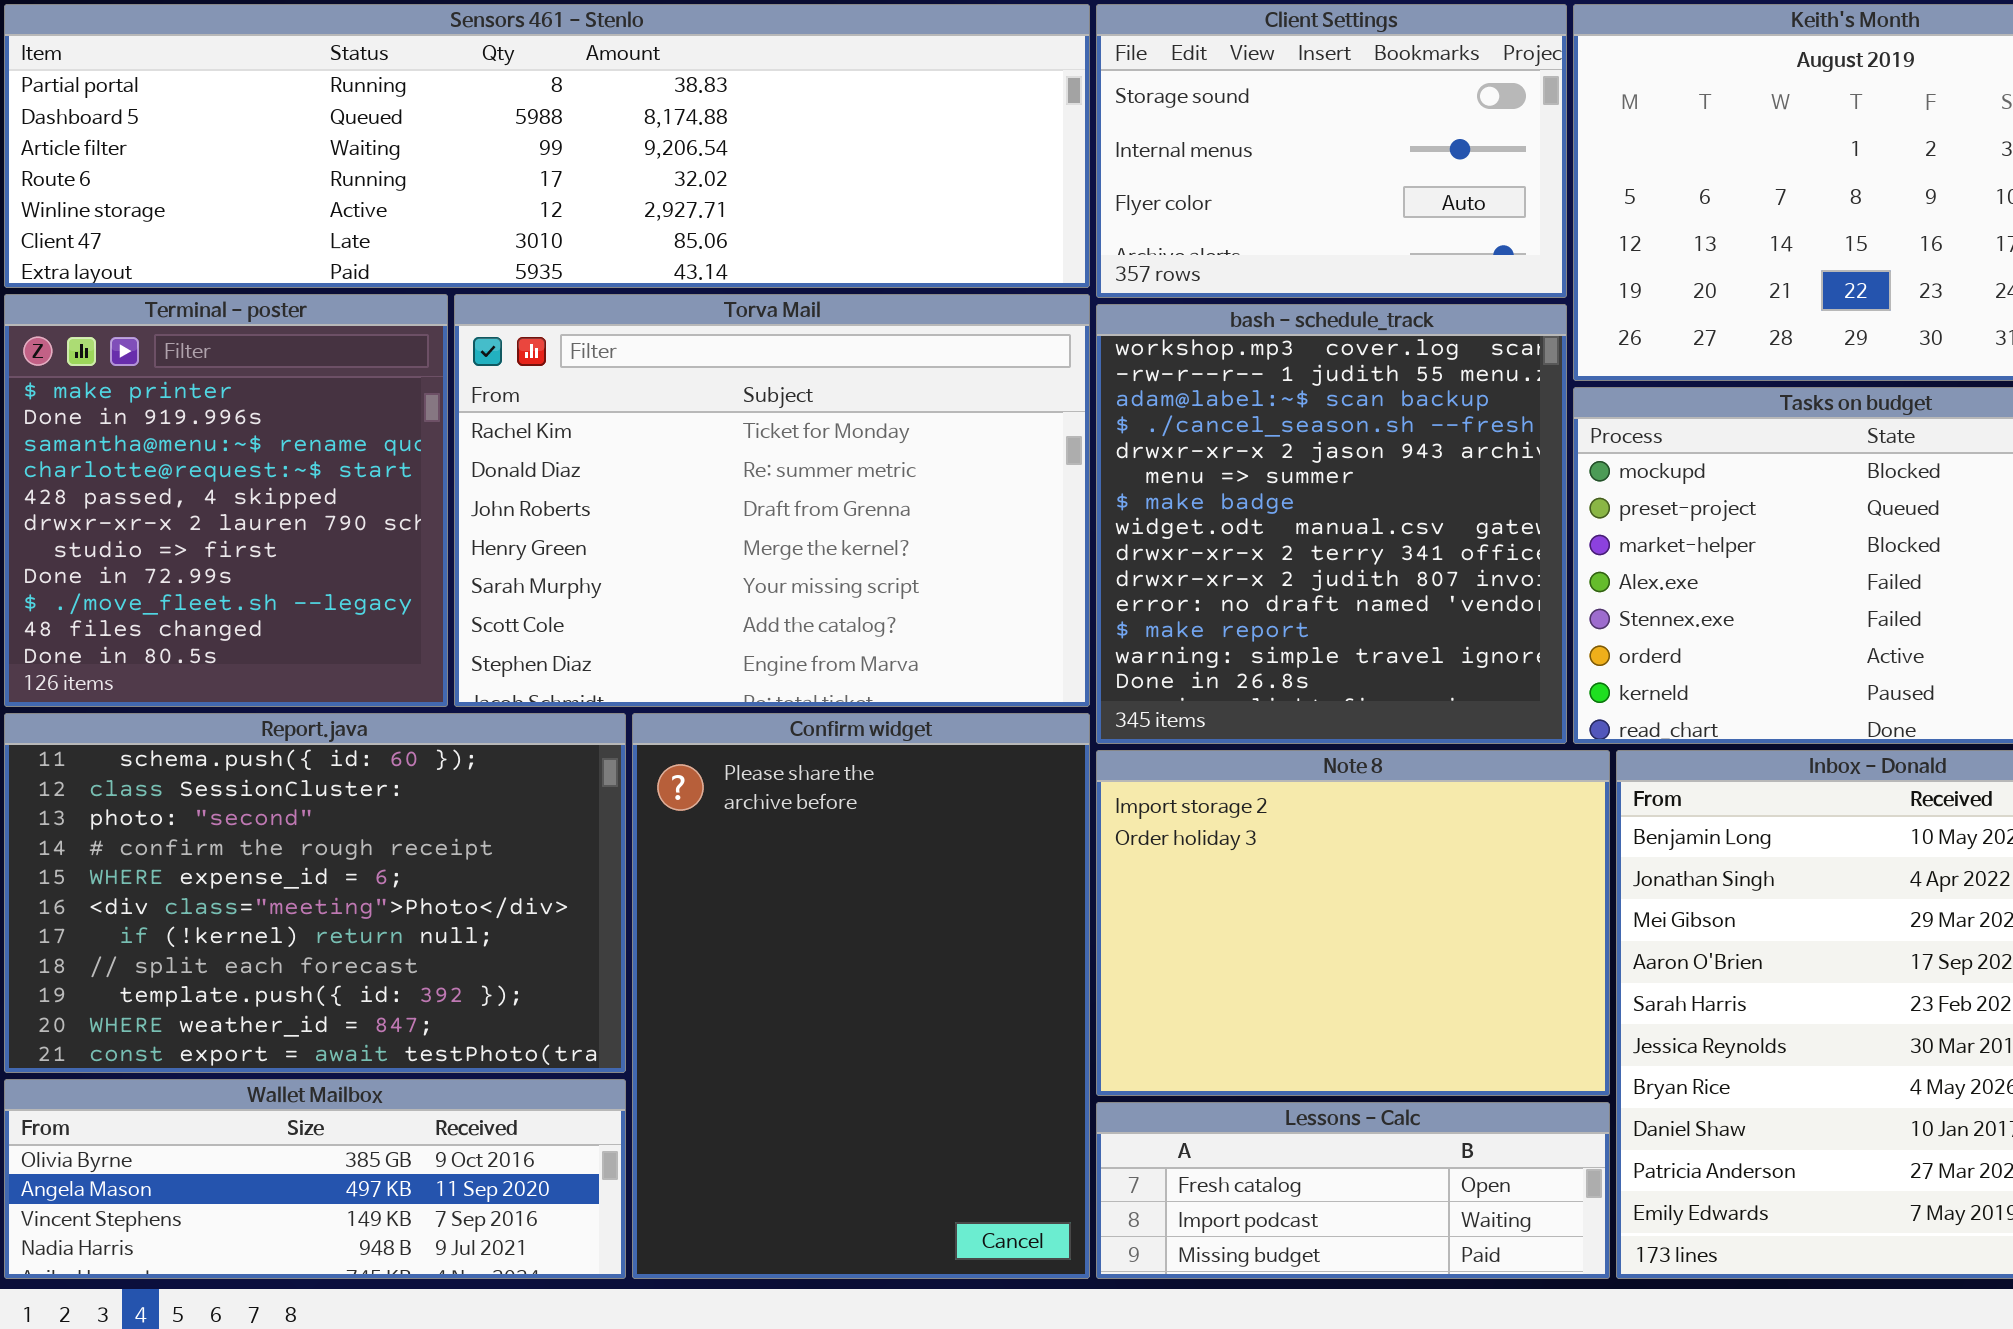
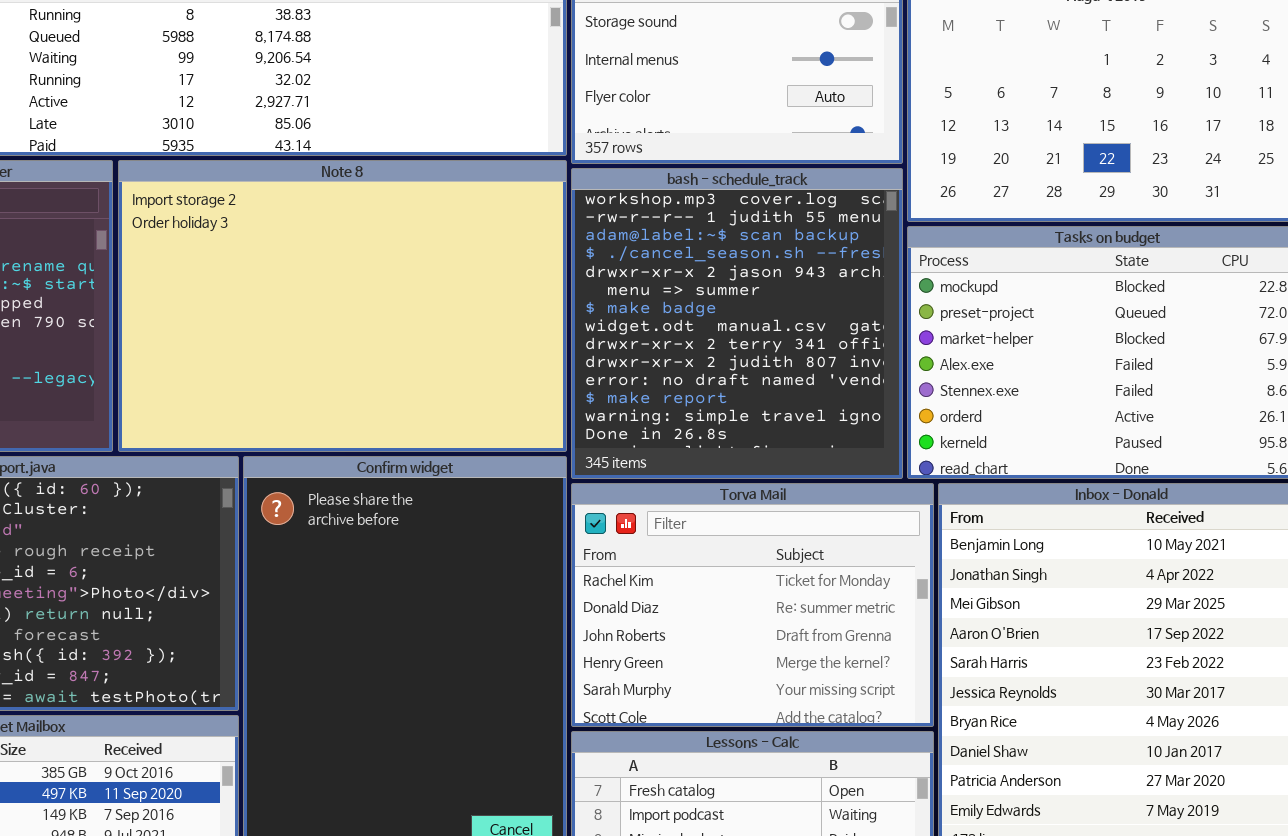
Torva Mail: [454,294,1090,707] -> [571,483,934,727], moved, resized
Note 8: [1096,750,1610,1096] -> [118,160,567,452], moved, resized

